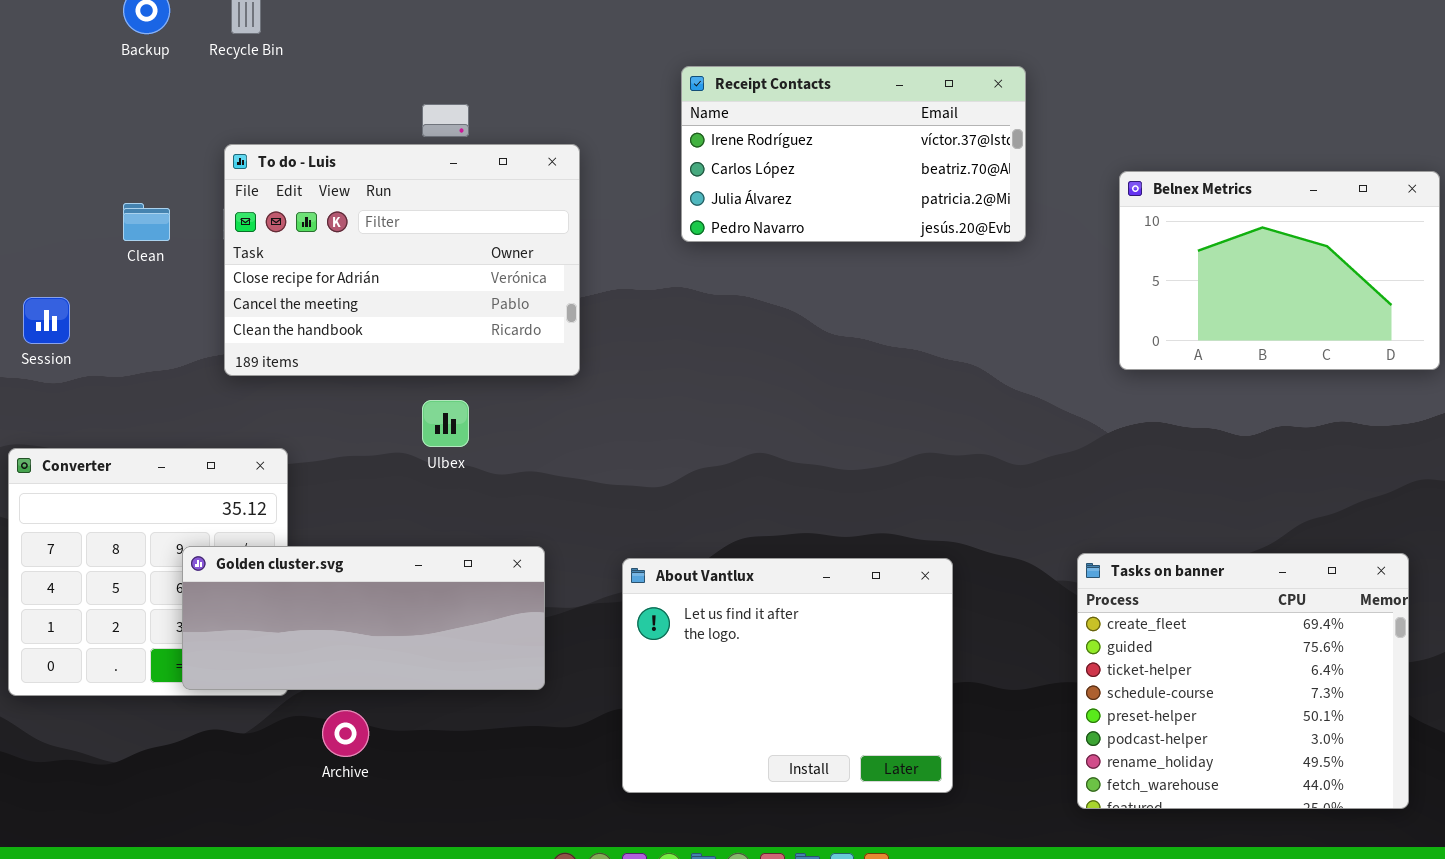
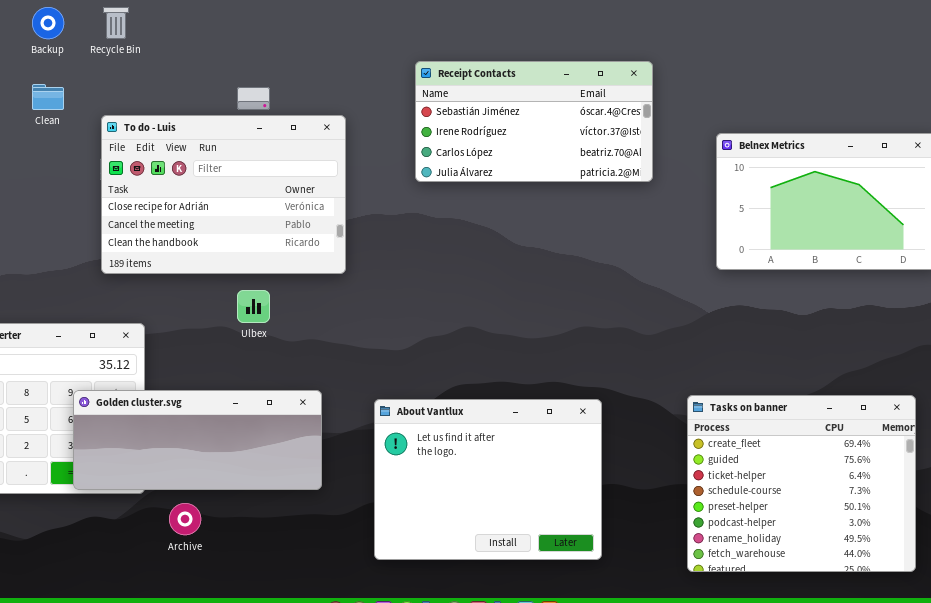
Receipt Contacts: [681,66,1026,242] -> [415,61,653,182], scrolled up 1 row
Clean: [123,203,170,241] -> [32,84,64,110], moved

